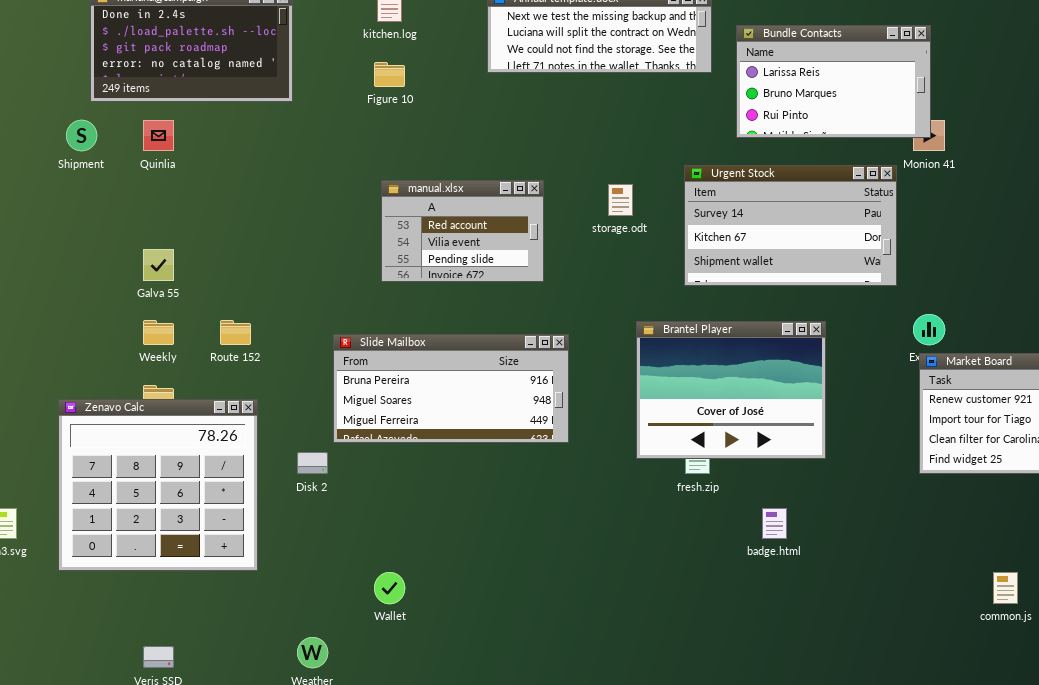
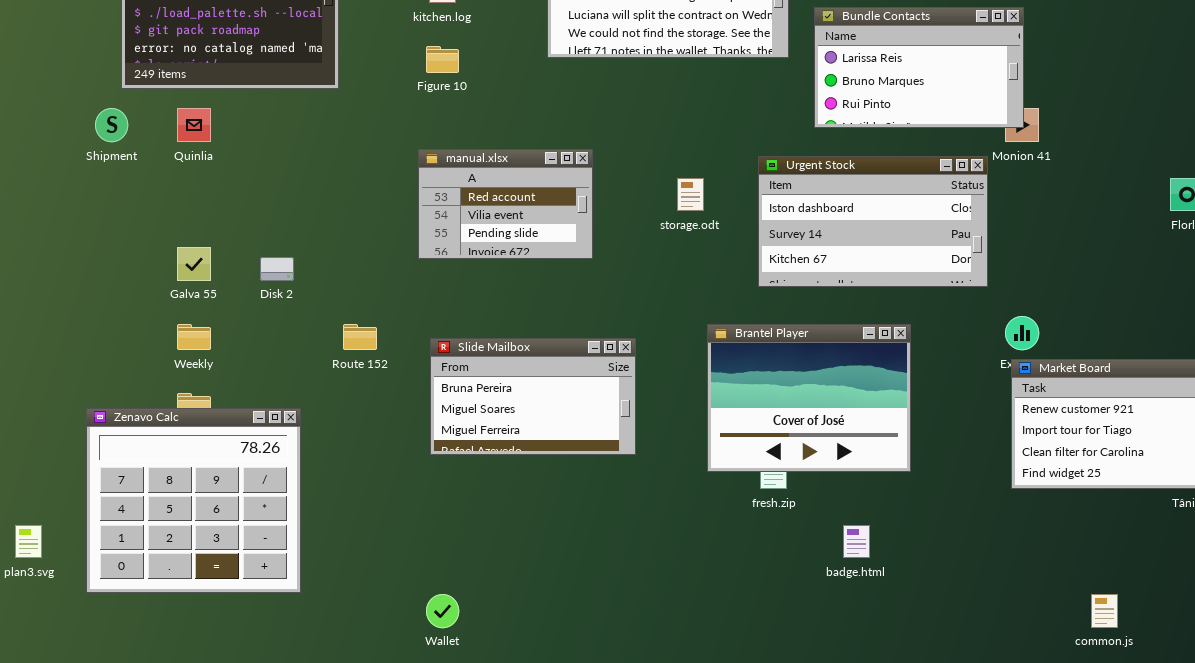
Urgent Stock: [684,165,897,286] -> [758,156,988,287], scrolled up 1 row
manual.xlsx: [381,180,544,282] -> [418,149,593,259], moved
Route 152: [220,320,251,345] -> [343,324,377,350], moved
Slide Mailbox: [333,334,569,443] -> [430,338,636,455], resized
Disk 2: [297,452,328,474] -> [260,257,294,281], moved

